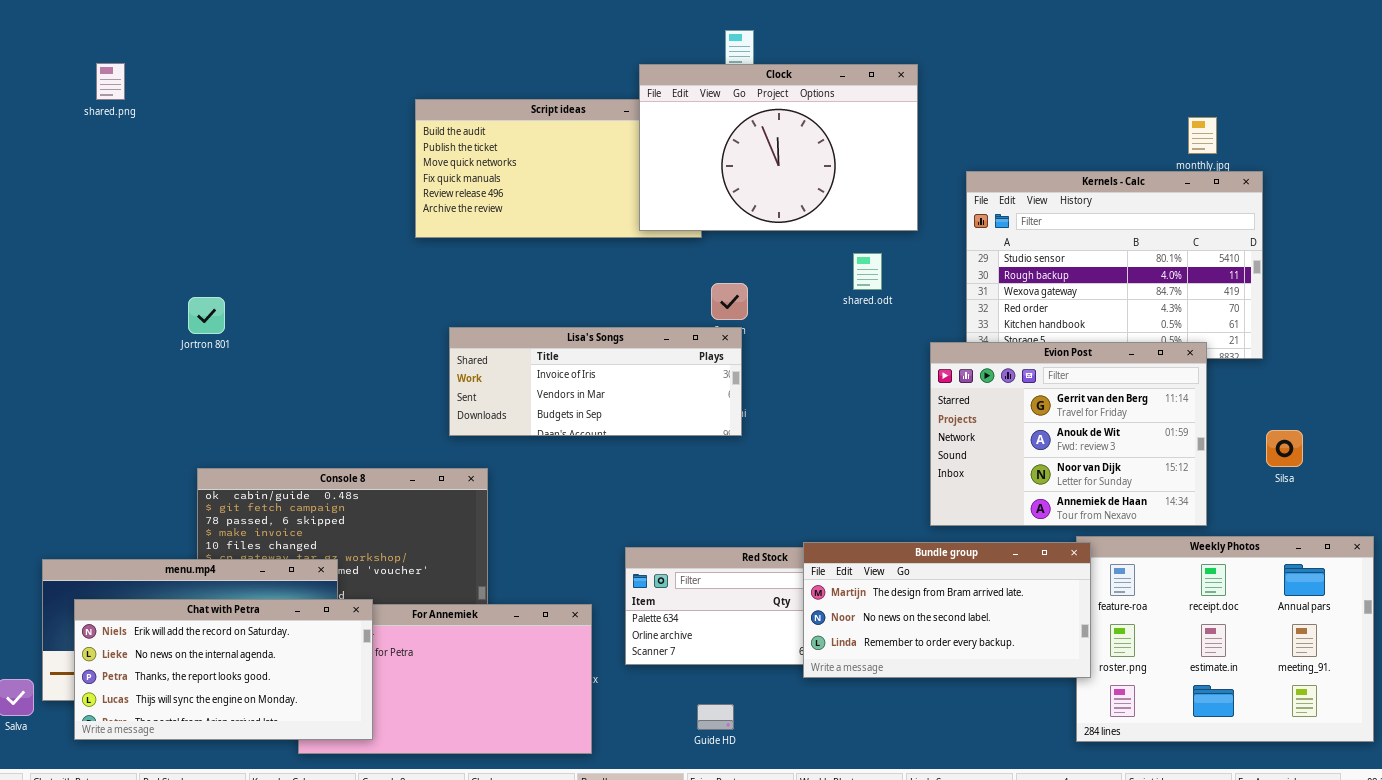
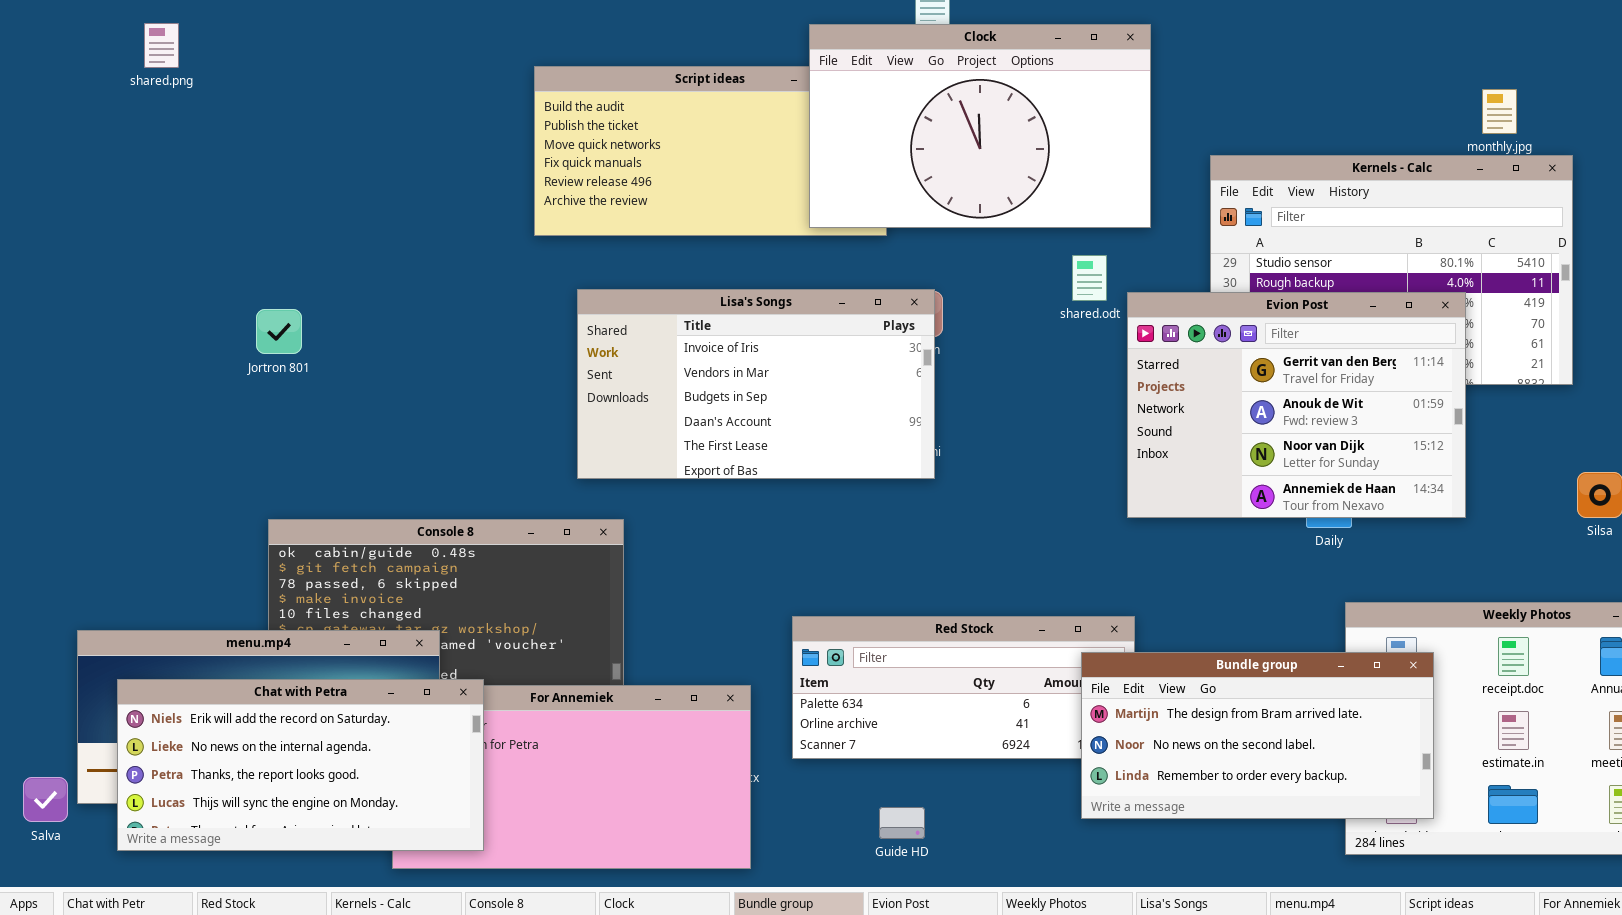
Lisa's Songs: [449,327,742,436] -> [577,289,935,479], resized
Evion Post: [930,342,1207,526] -> [1127,292,1466,518], moved
Bundle group: [803,542,1091,678] -> [1081,652,1434,819], moved

